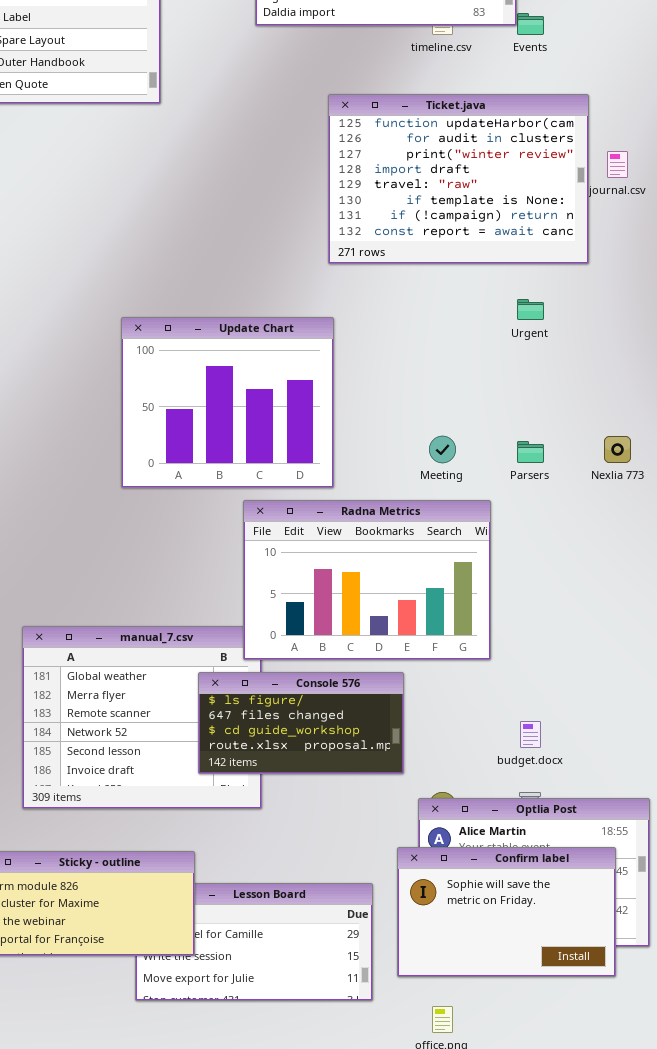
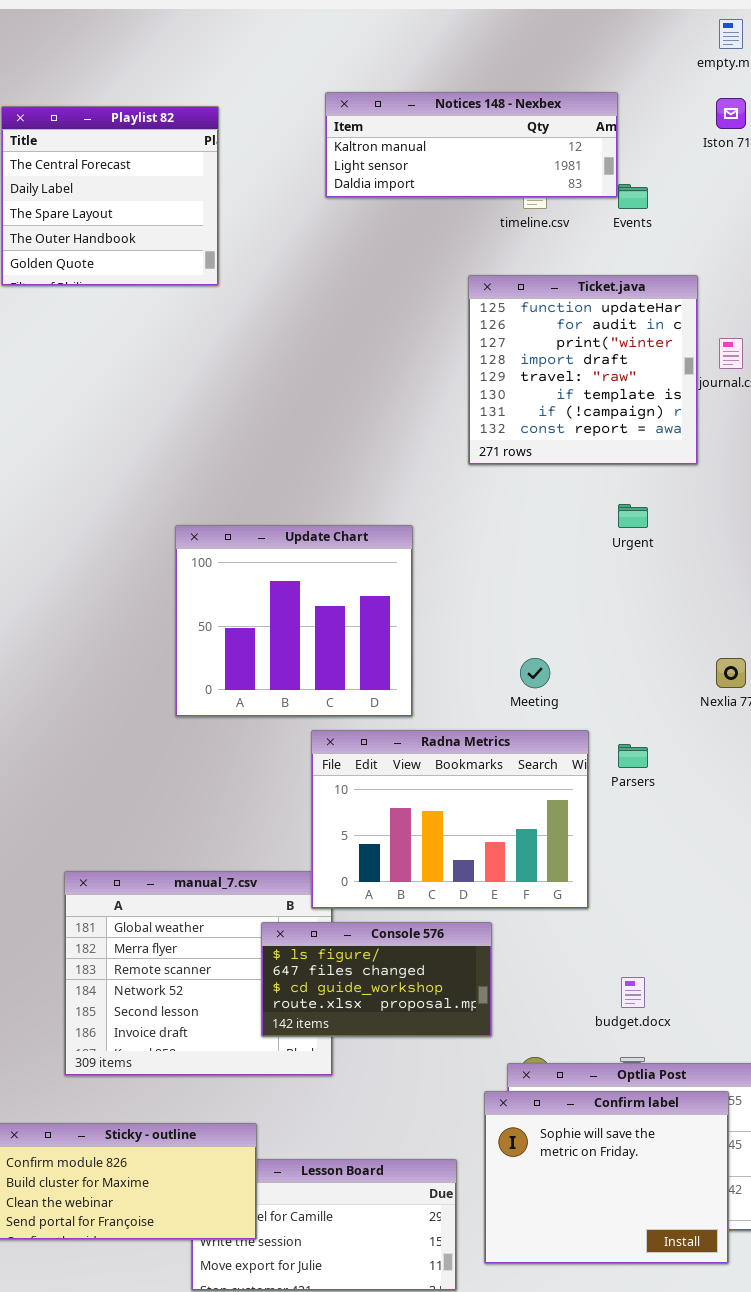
Ticket.java: [328,94,589,264] -> [468,275,698,465], resized
Parsers: [517,441,544,463] -> [618,744,648,768], moved
Confirm label: [397,847,616,977] -> [484,1091,729,1264], resized

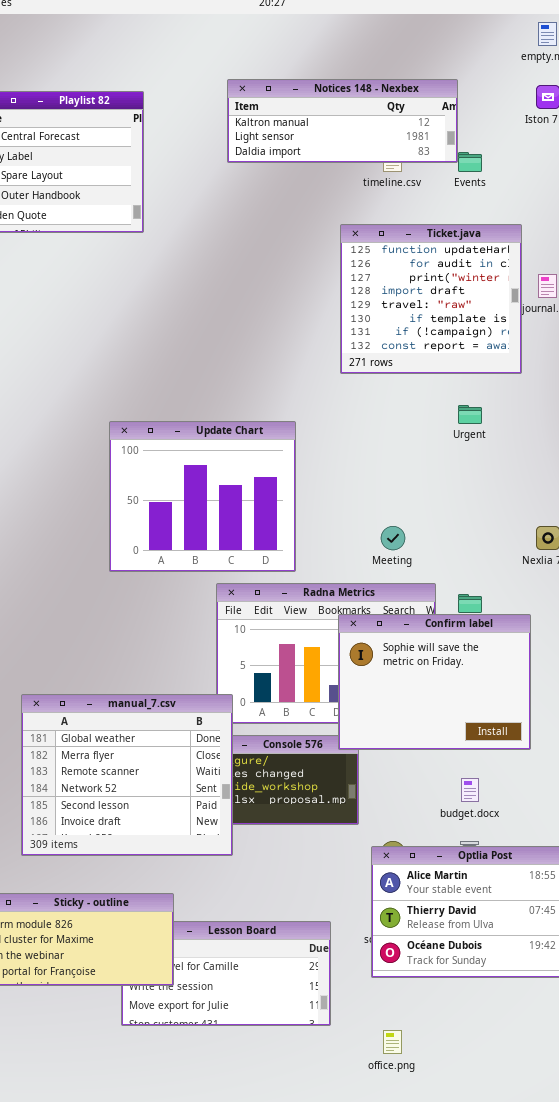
manual_7.csv: [64,871,333,1076] -> [21,694,233,856], raised
Confirm label: [484,1091,729,1264] -> [338,614,531,750], moved

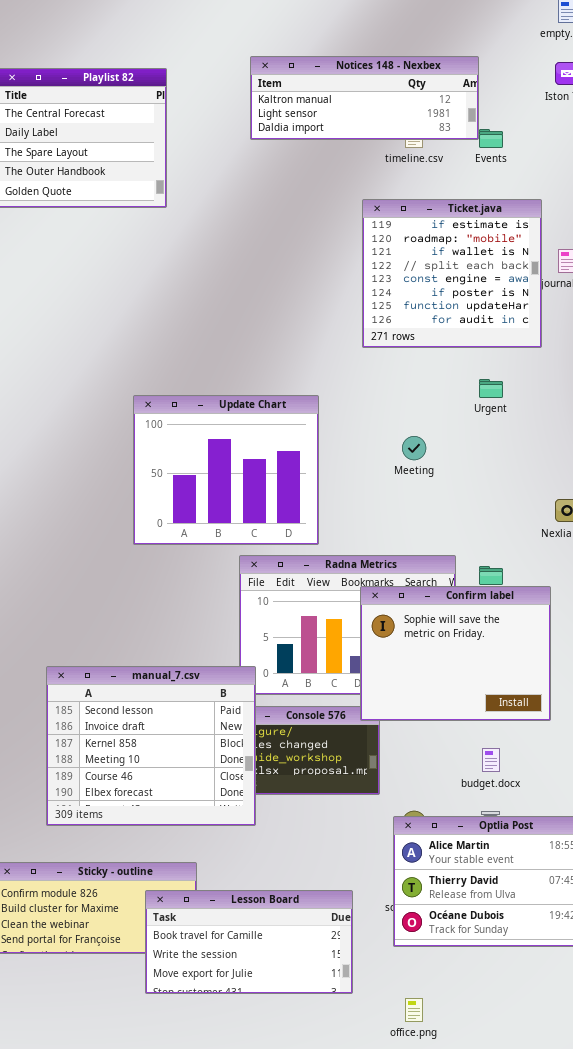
Ticket.java: [340,224,522,374] -> [362,199,542,348], scrolled up 6 rows
Meeting: [381,526,405,550] -> [402,436,426,460], moved
manual_7.csv: [21,694,233,856] -> [46,666,256,826], scrolled down 4 rows
Lesson Board: [121,921,331,1026] -> [145,890,353,994], raised

